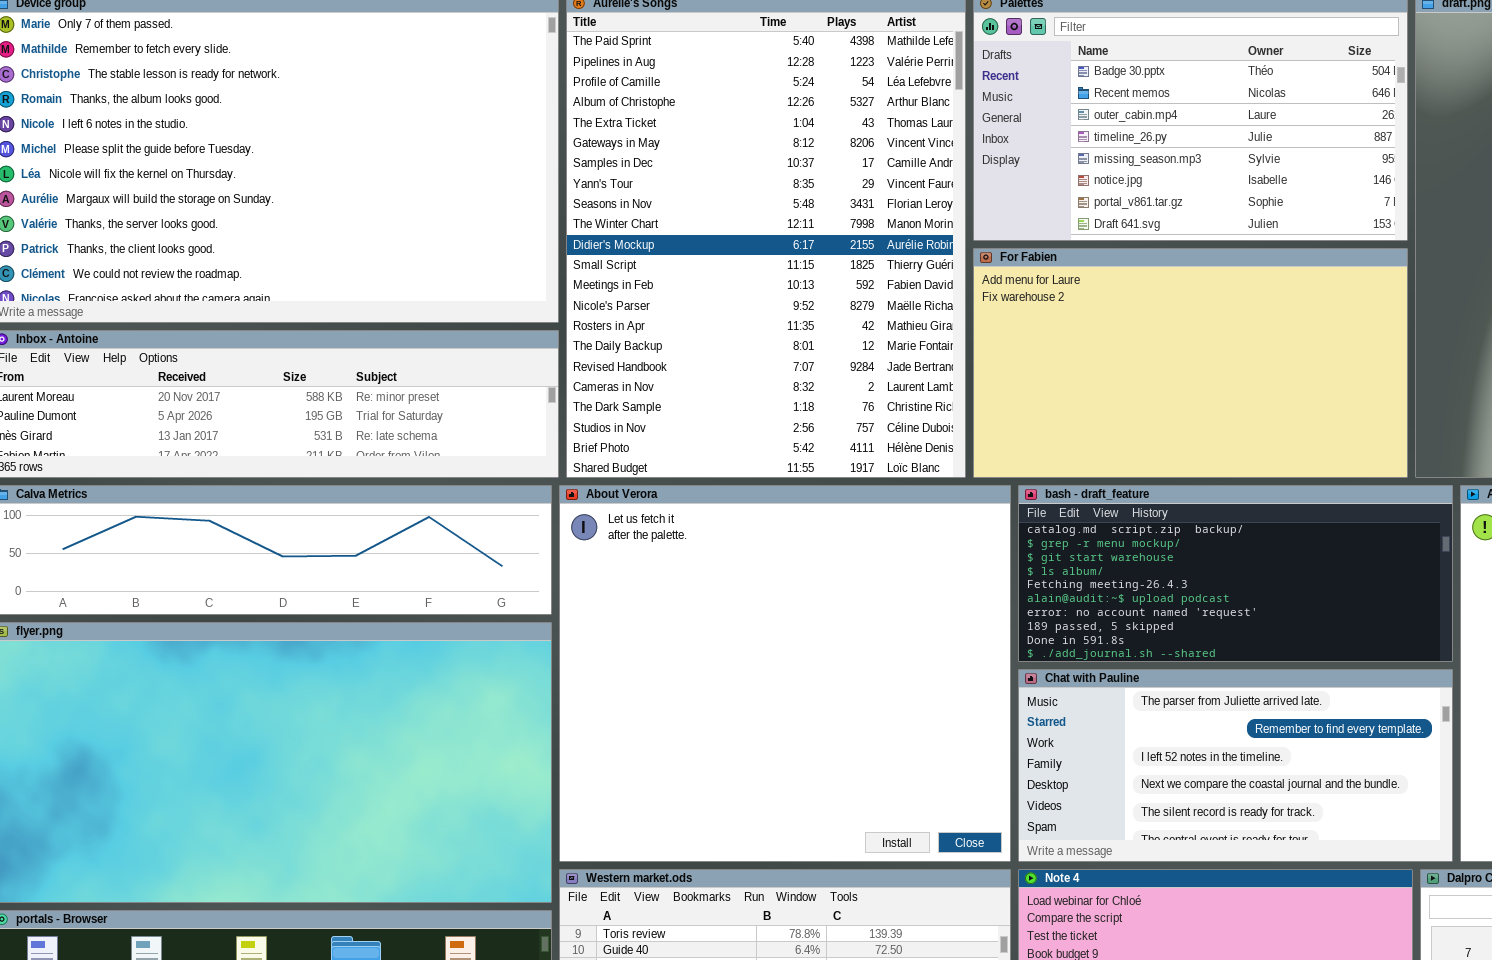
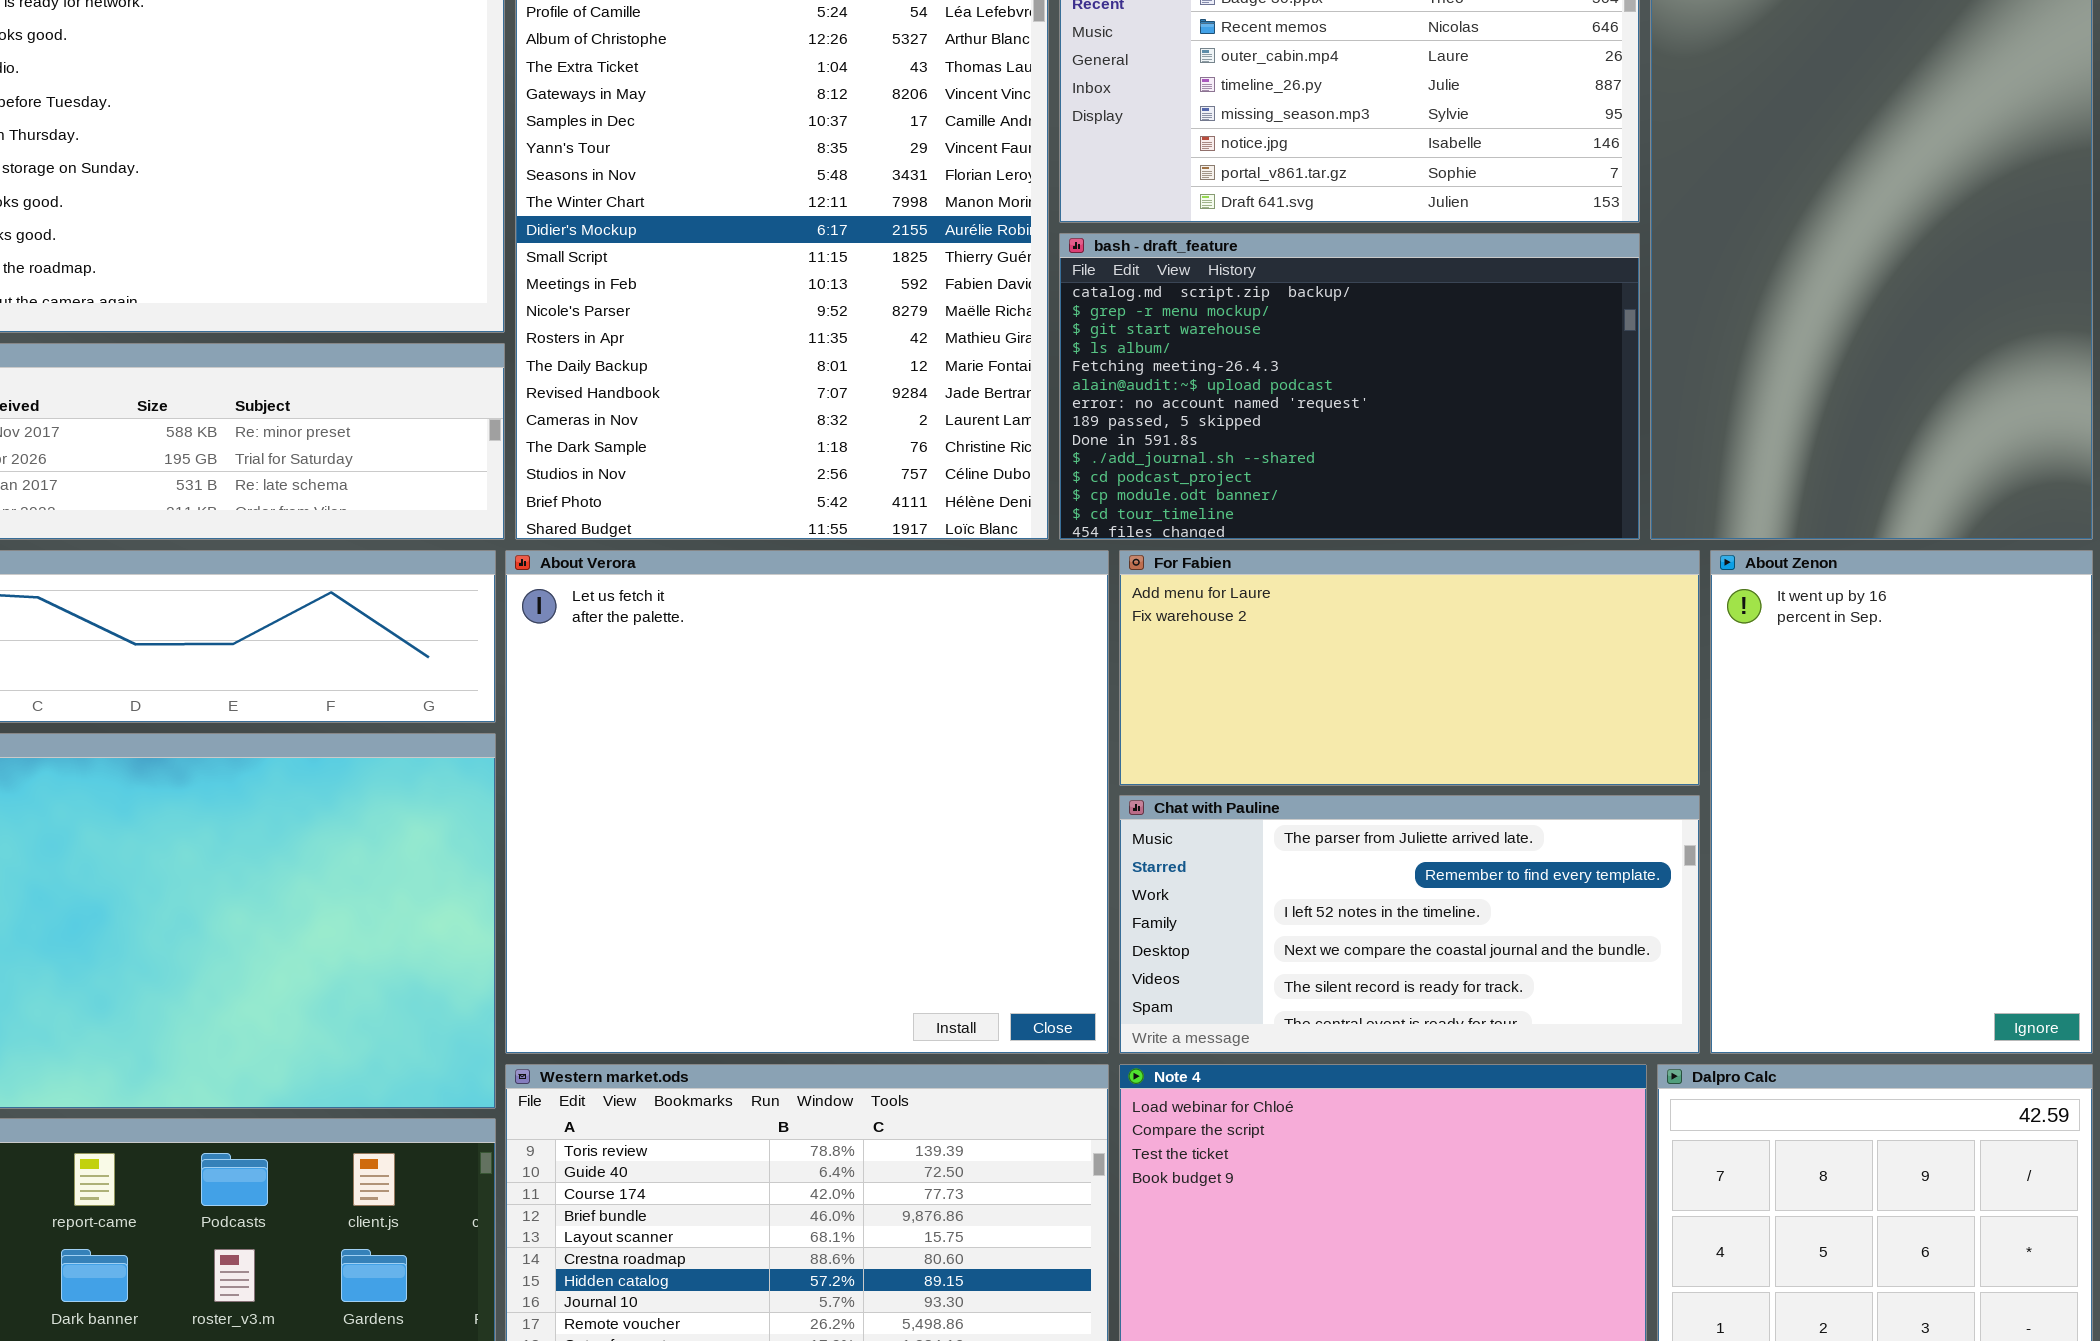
For Fabien: [973,248,1408,478] -> [1119,550,1700,786], moved, resized
bash - draft_feature: [1018,485,1453,662] -> [1059,233,1640,540], moved, resized

